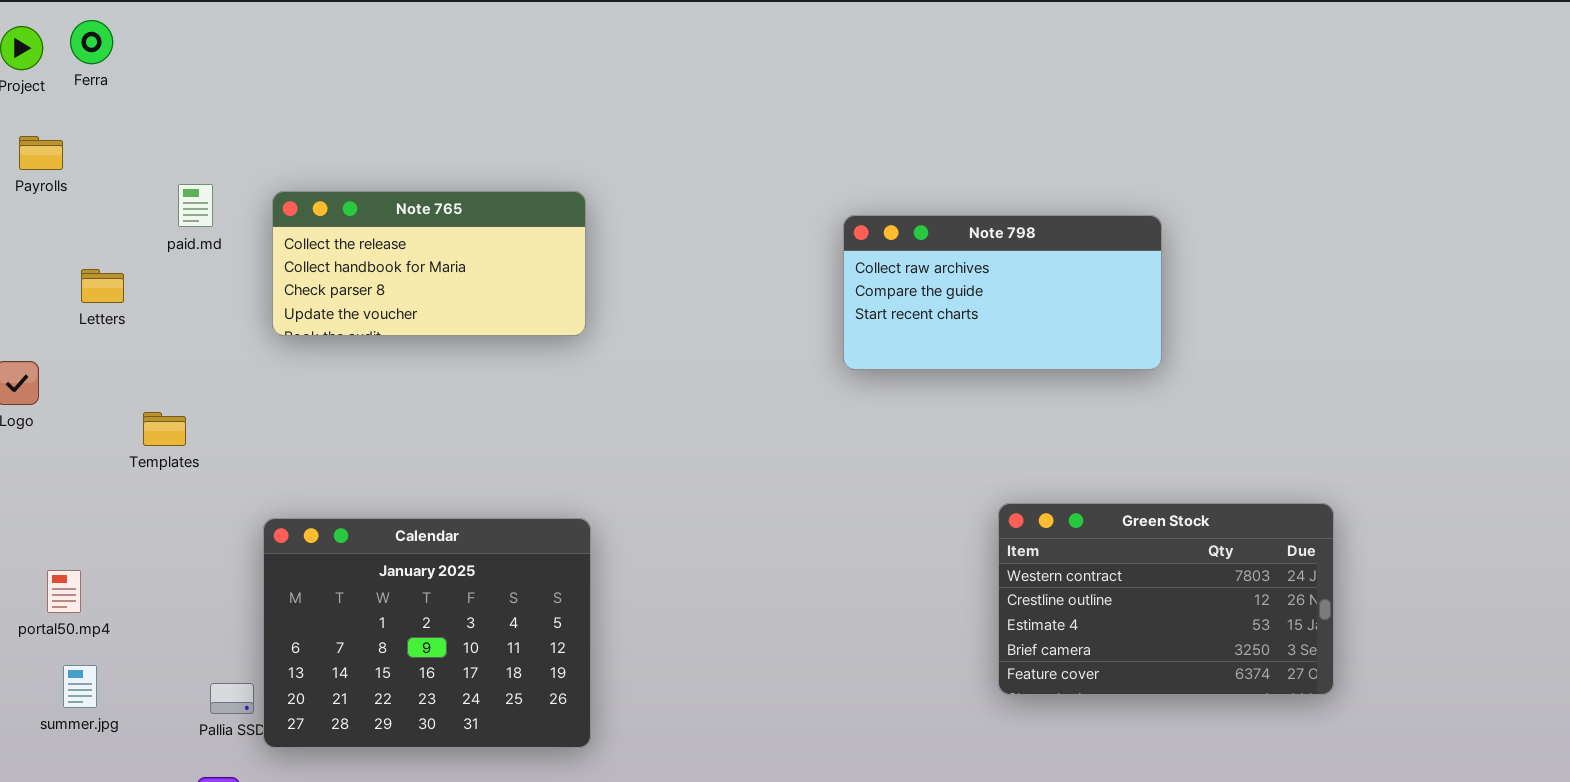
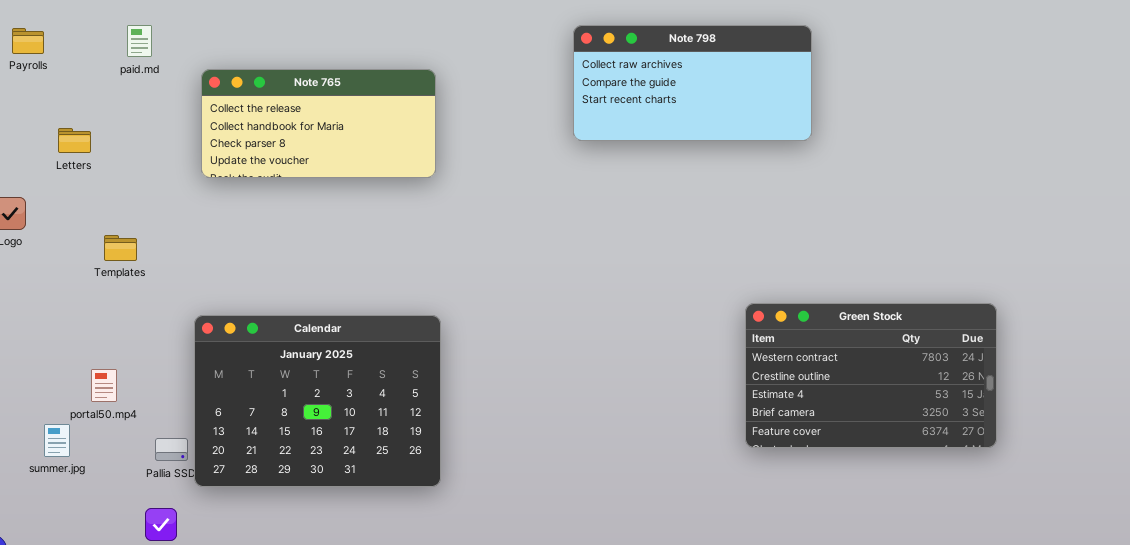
paid.md: [178,184,213,227] -> [127,25,152,57], moved
Note 798: [843,215,1162,370] -> [573,25,812,141], moved
portal50.mp4: [47,570,81,613] -> [91,369,117,402], moved

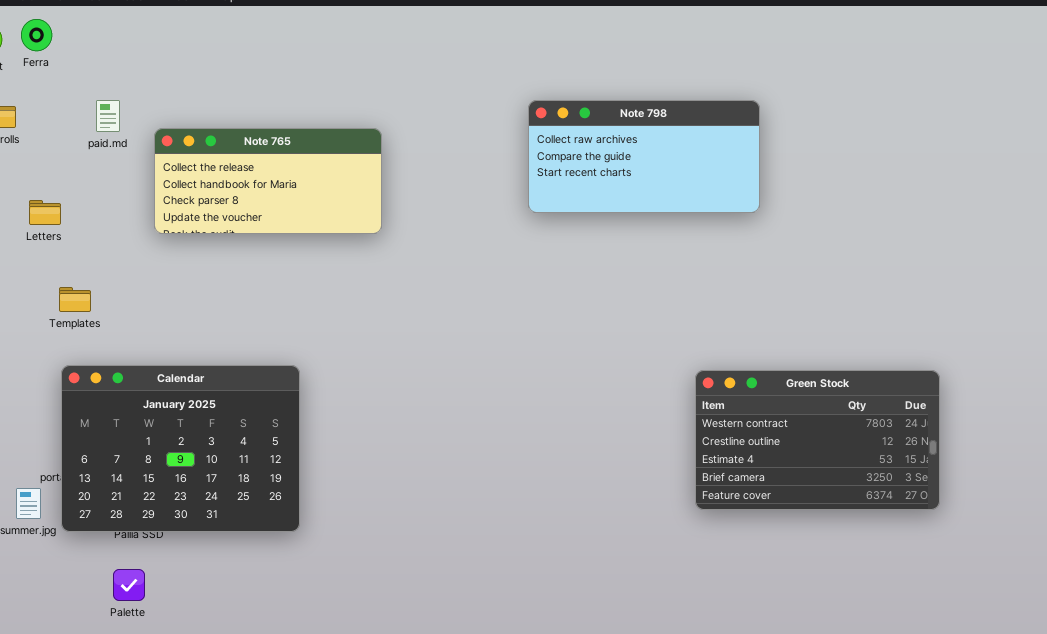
Note 765: [201,69,436,178] -> [154,128,382,234], moved
Templates: [104,235,137,261] -> [59,287,91,312], moved
Calendar: [194,315,441,487] -> [61,365,300,532], moved

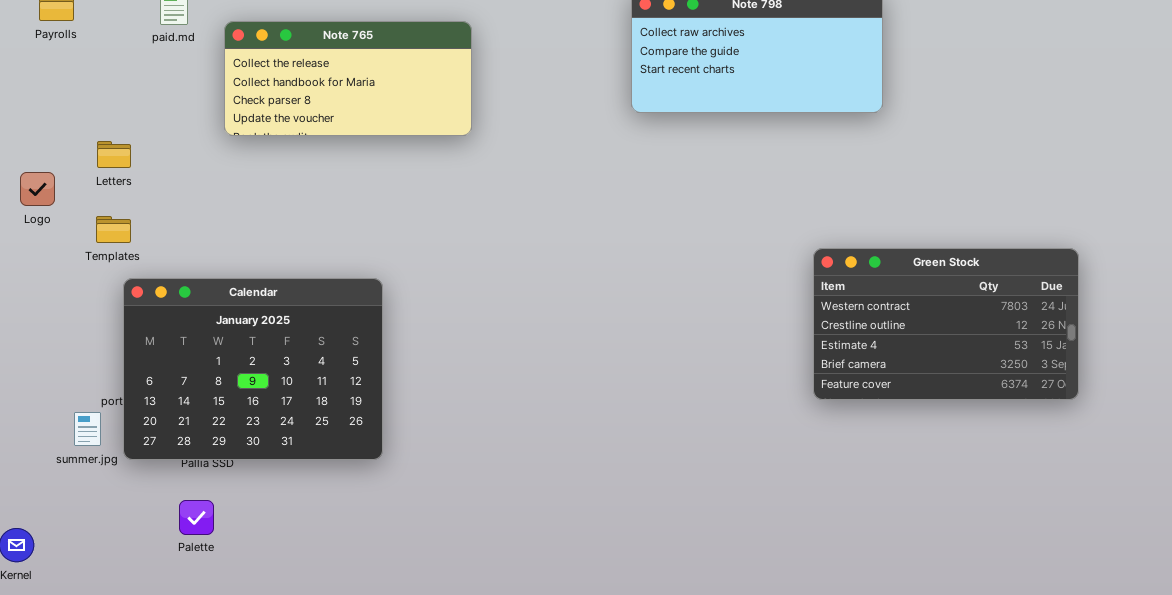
Letters: [29,200,61,225] -> [97,141,131,168], moved
Templates: [59,287,91,312] -> [96,216,131,243], moved
Green Stock: [695,370,940,510] -> [813,248,1079,400], moved

